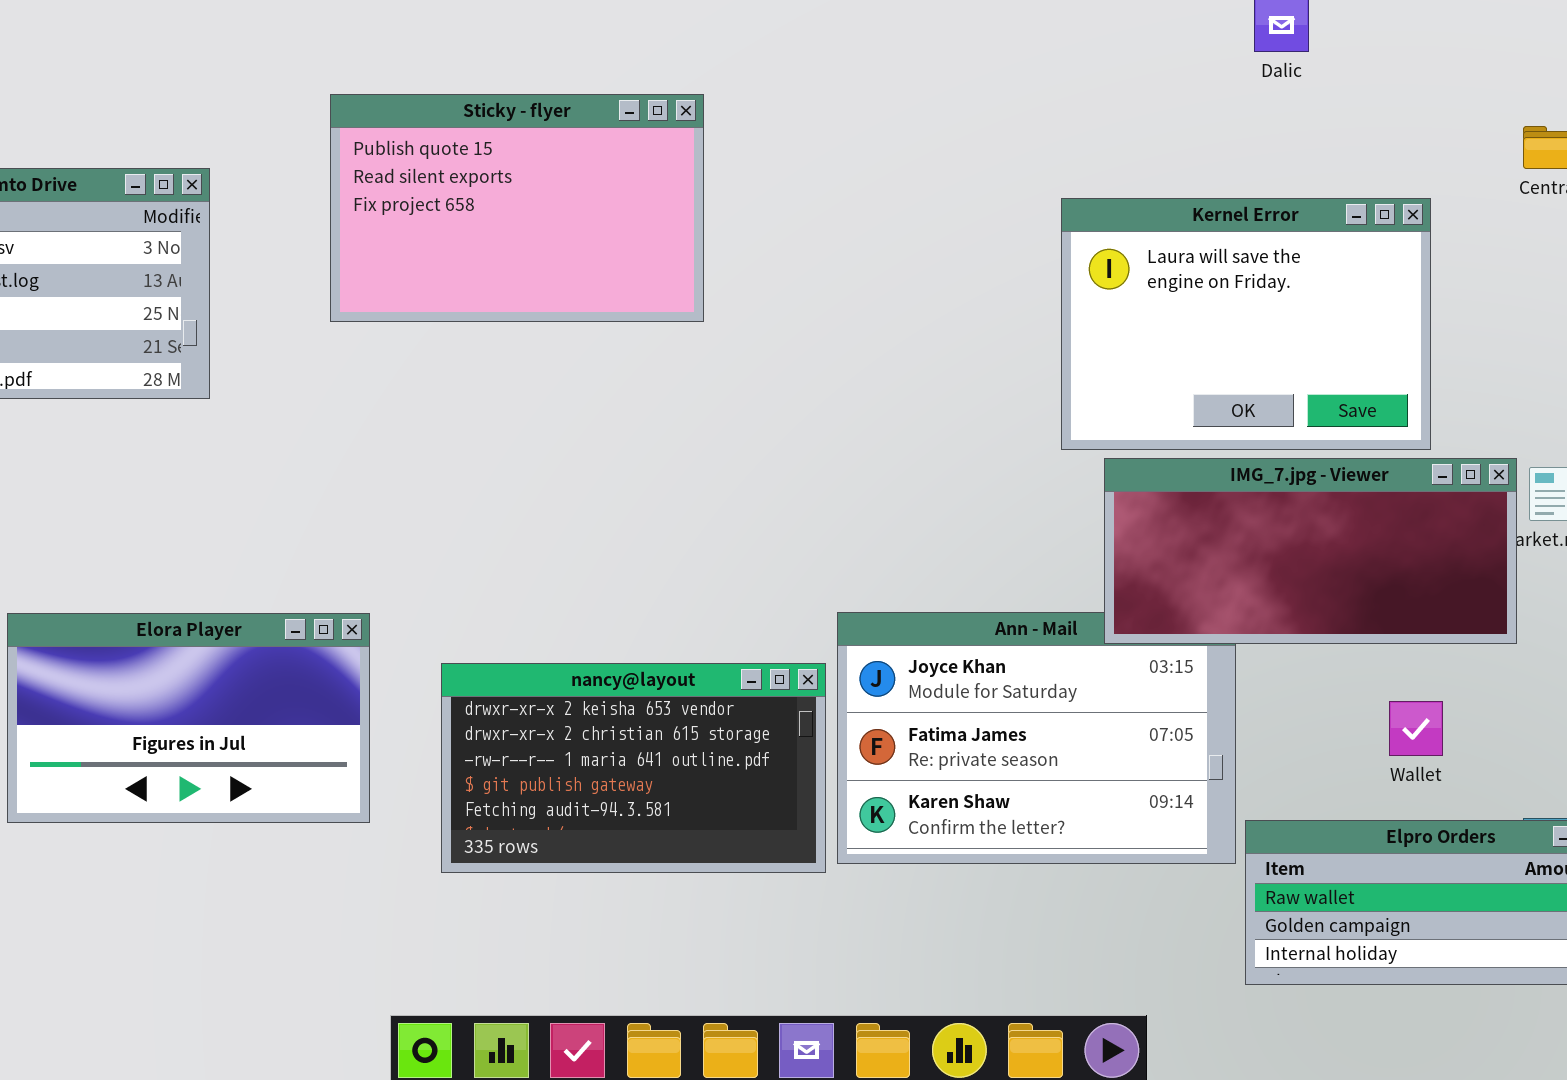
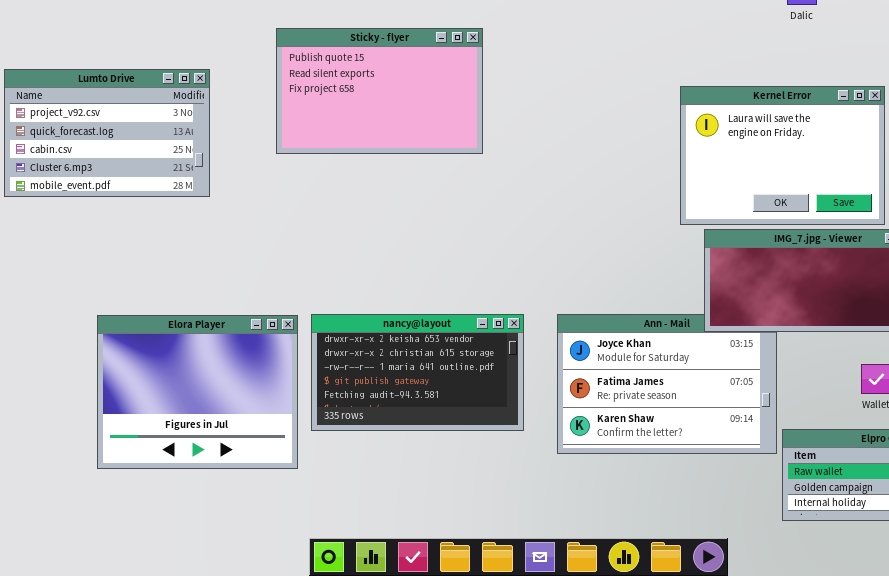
Elora Player: [7,613,370,823] -> [97,315,298,469], resized
nancy@layout: [441,663,826,873] -> [311,314,524,431], moved

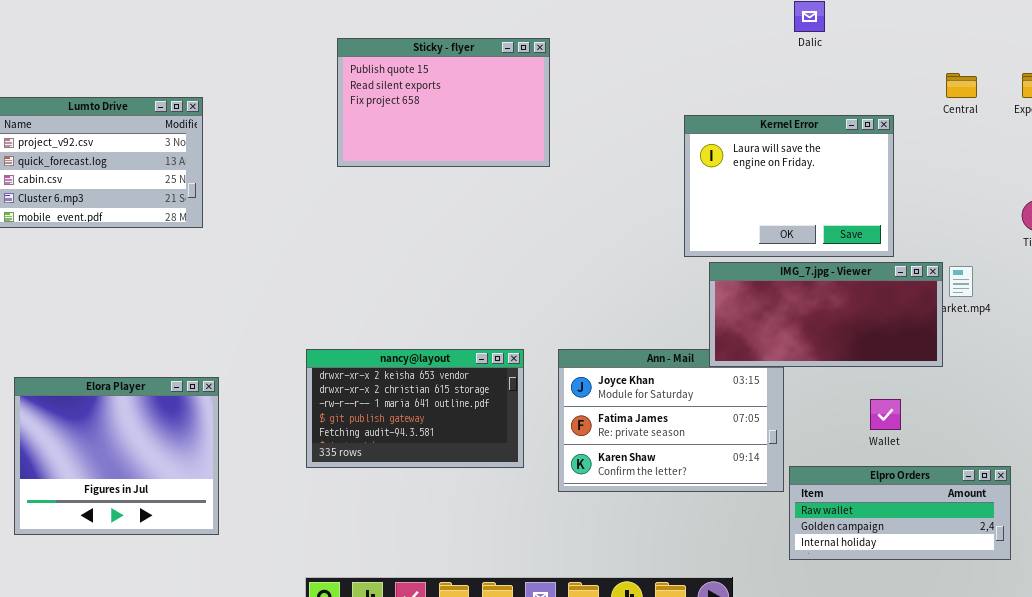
Sticky - flyer: [276,28,483,154] -> [337,38,550,167], moved
Elora Player: [97,315,298,469] -> [14,377,219,535], moved

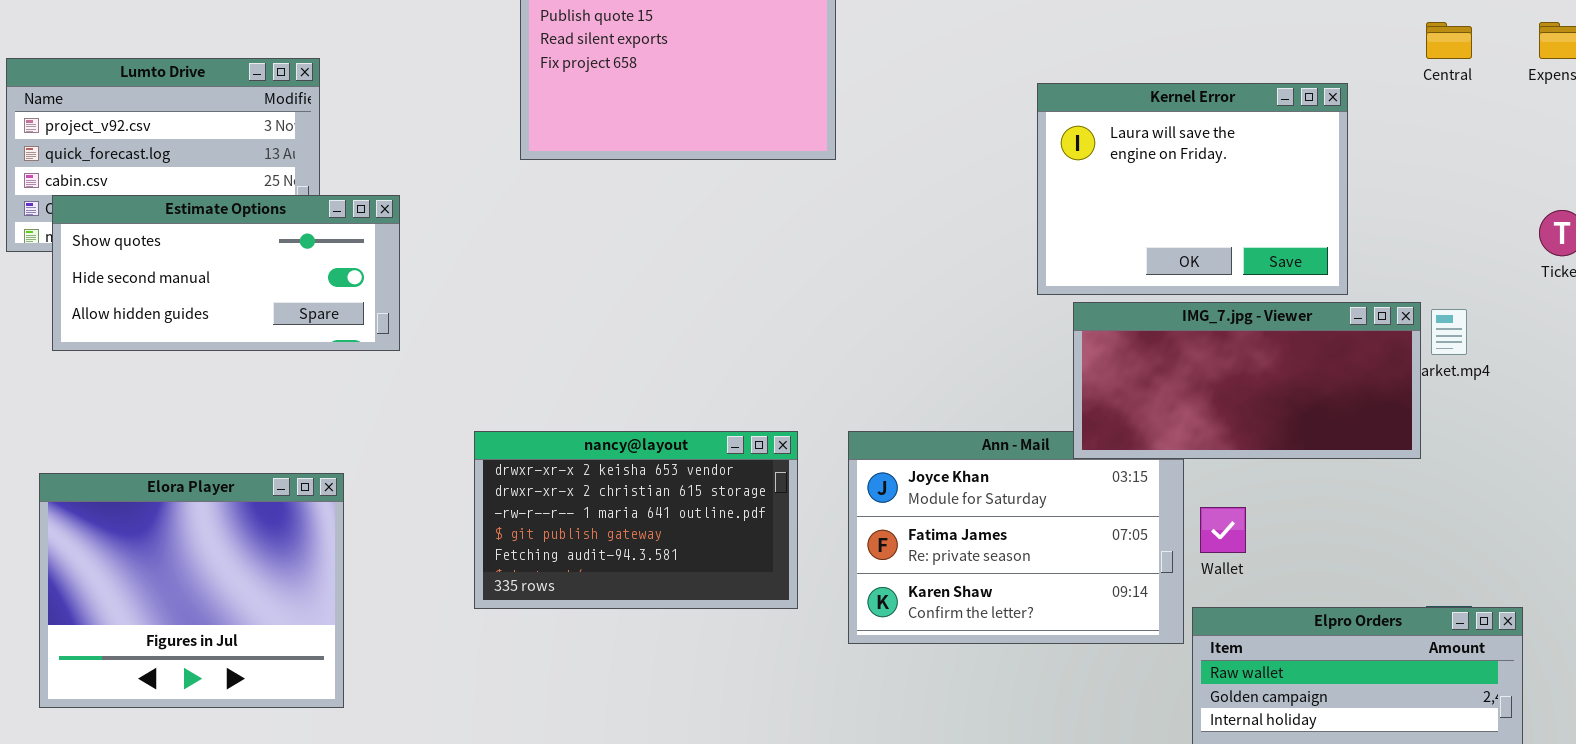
Estimate Options: none -> [52,195,400,351], opened
Wallet: [870,399,901,430] -> [1200,507,1246,553], moved

